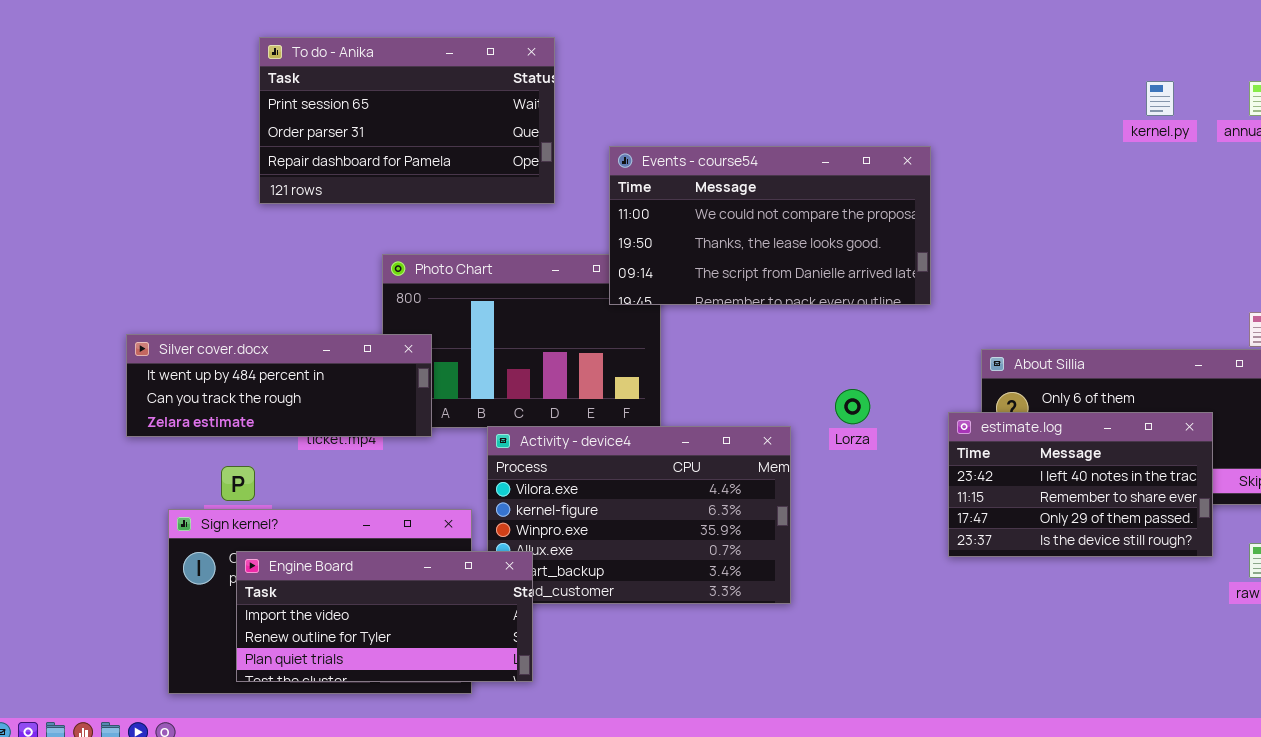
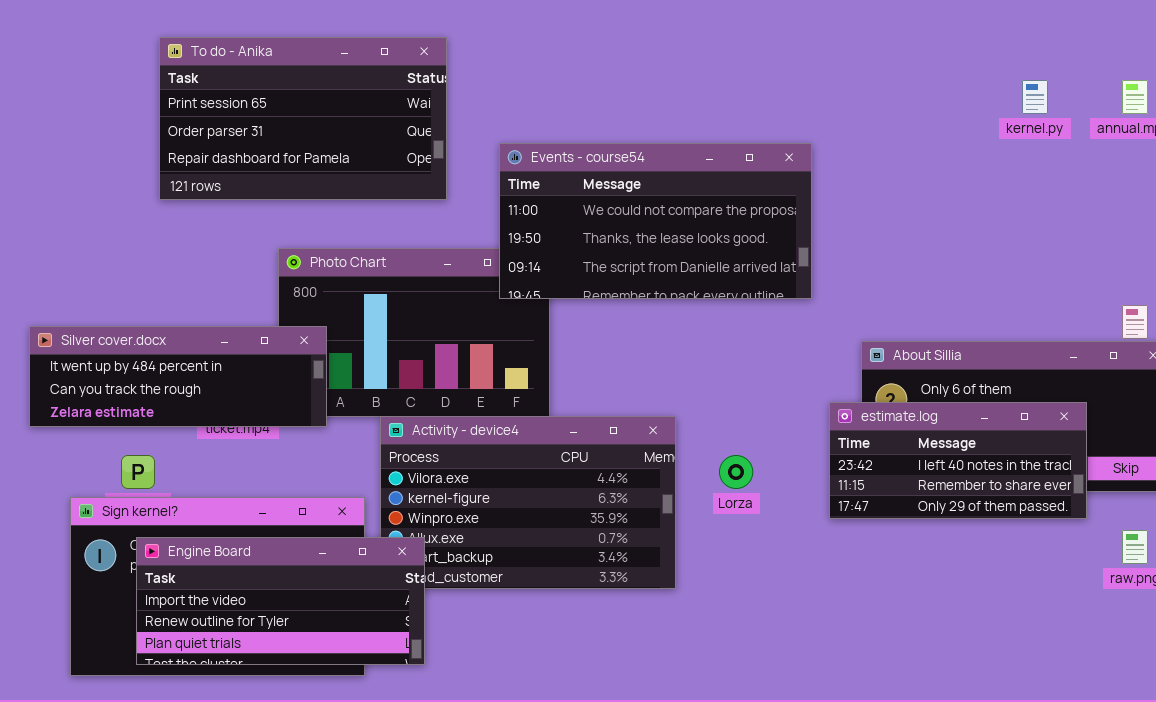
Lorza: [835,389,870,424] -> [719,455,753,489], moved
estimate.log: [948,412,1213,557] -> [829,402,1087,519], resized

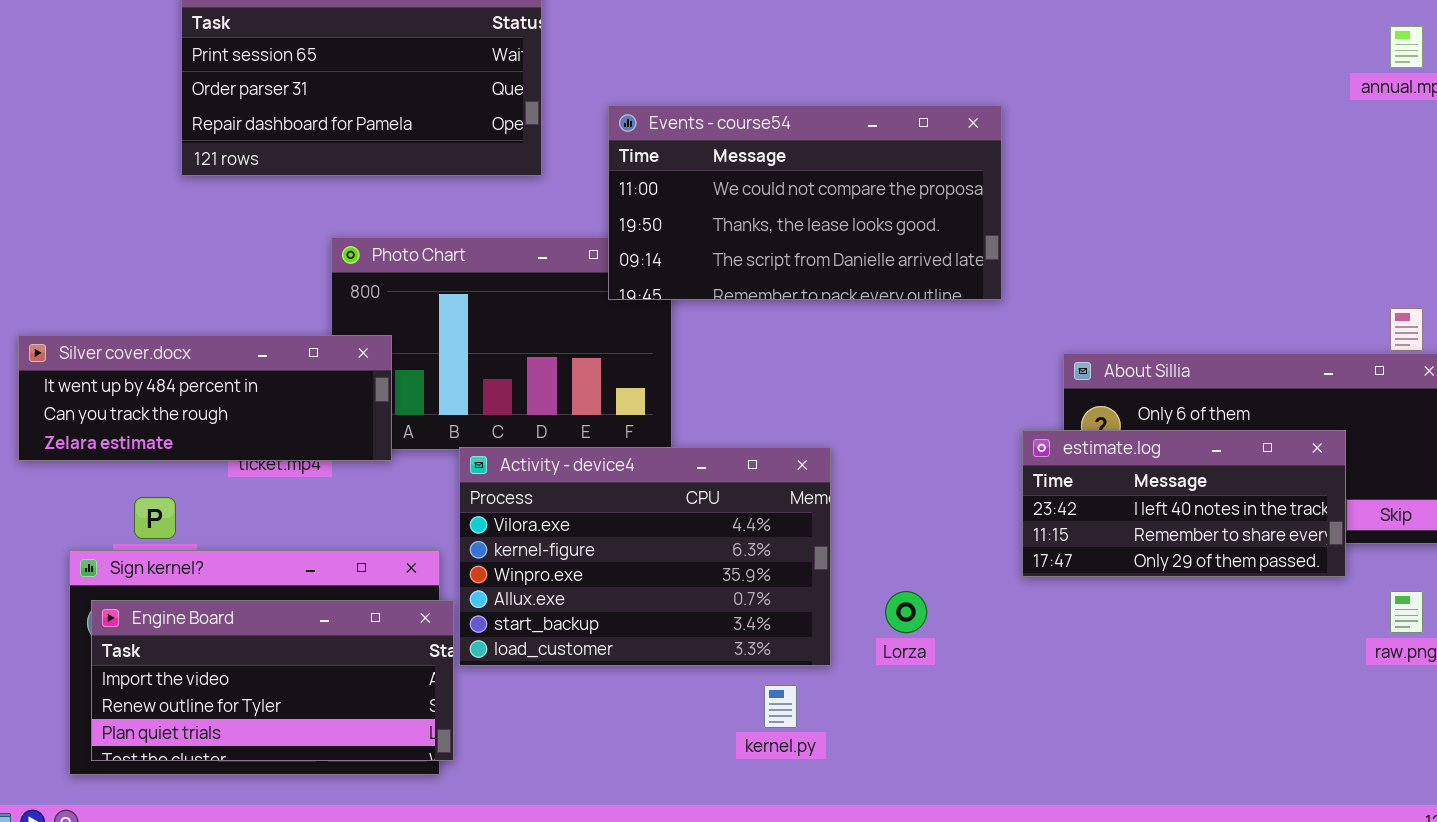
kernel.py: [1022,80,1048,114] -> [764,685,797,728], moved
Lorza: [719,455,753,489] -> [885,591,927,633], moved
Engine Board: [136,537,425,665] -> [91,600,454,761], moved

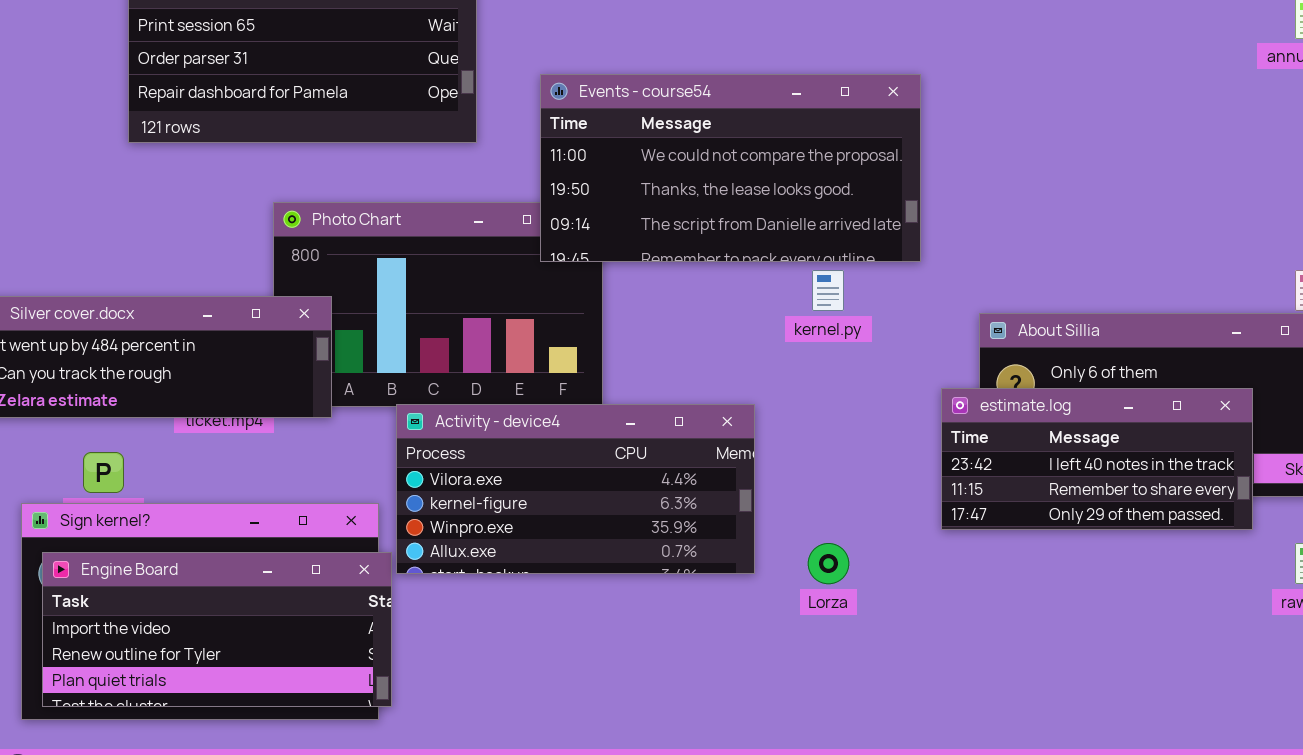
Activity - device4: [459,447,831,666] -> [396,404,755,574], resized
kernel.py: [764,685,797,728] -> [812,270,844,311], moved

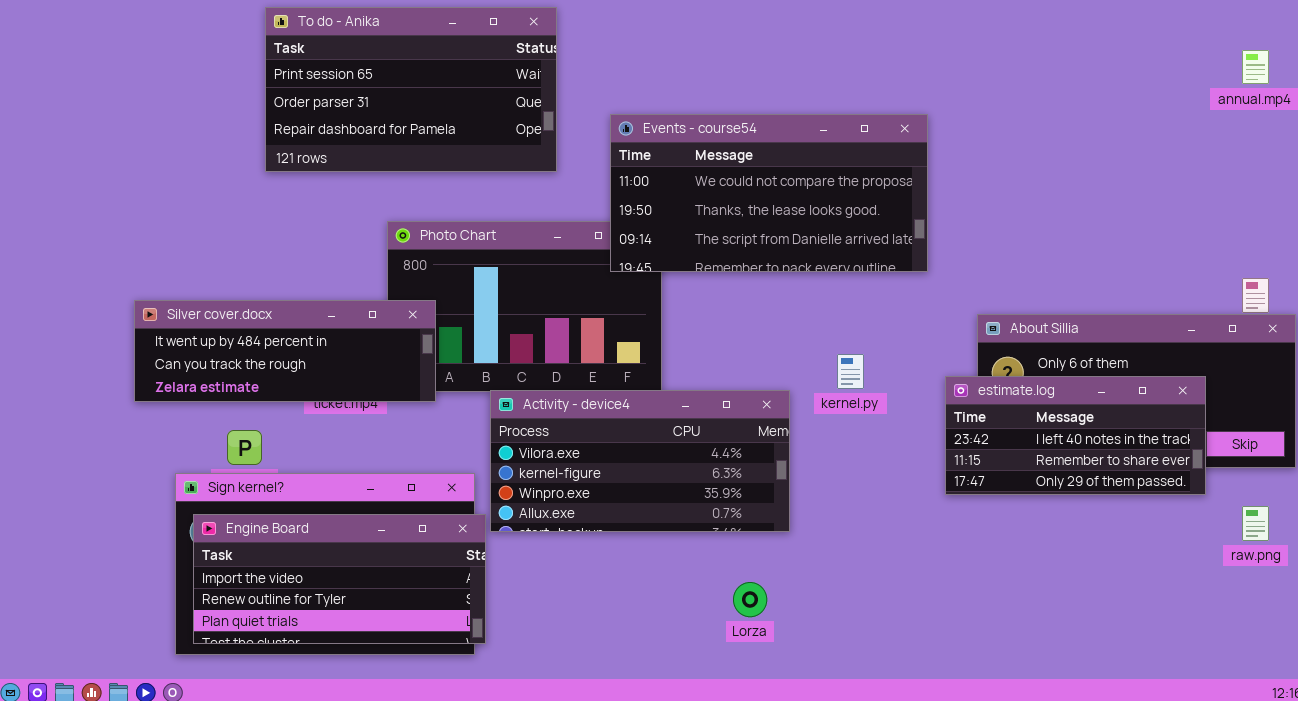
kernel.py: [812,270,844,311] -> [837,354,864,389], moved
Lorza: [808,543,849,584] -> [733,582,767,617], moved

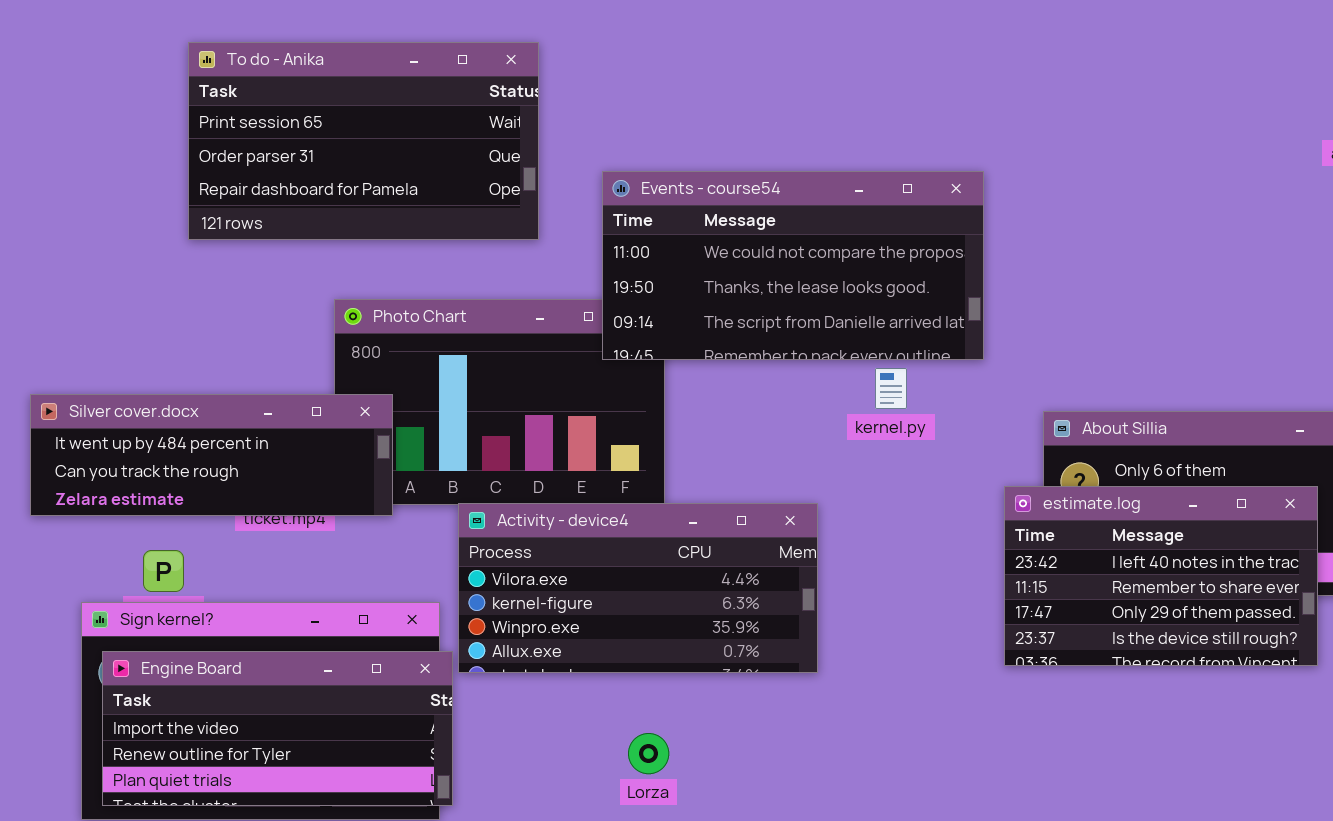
kernel.py: [837,354,864,389] -> [875,368,907,409], moved
estimate.log: [945,376,1206,495] -> [1004,486,1318,666], resized
Lorza: [733,582,767,617] -> [628,733,669,774], moved

